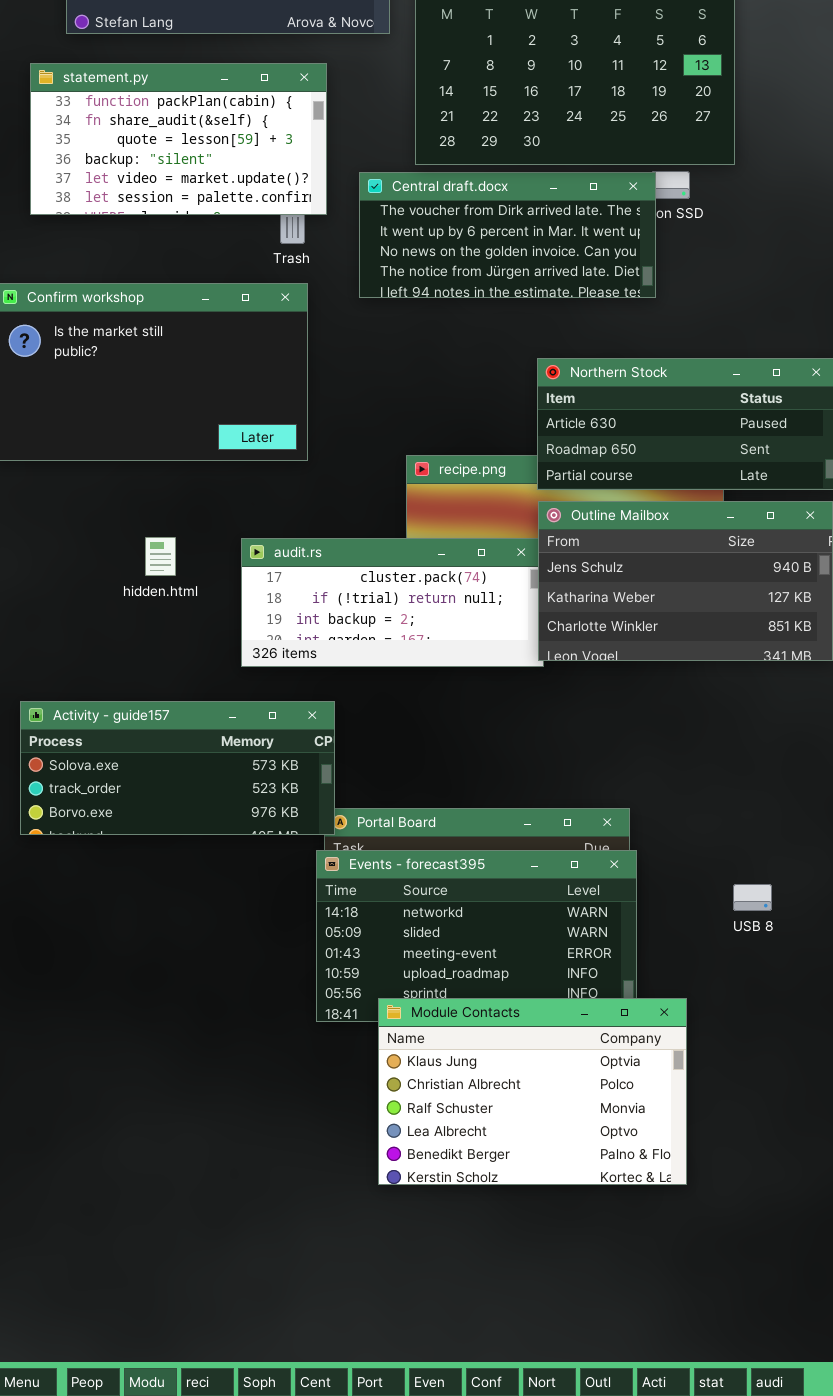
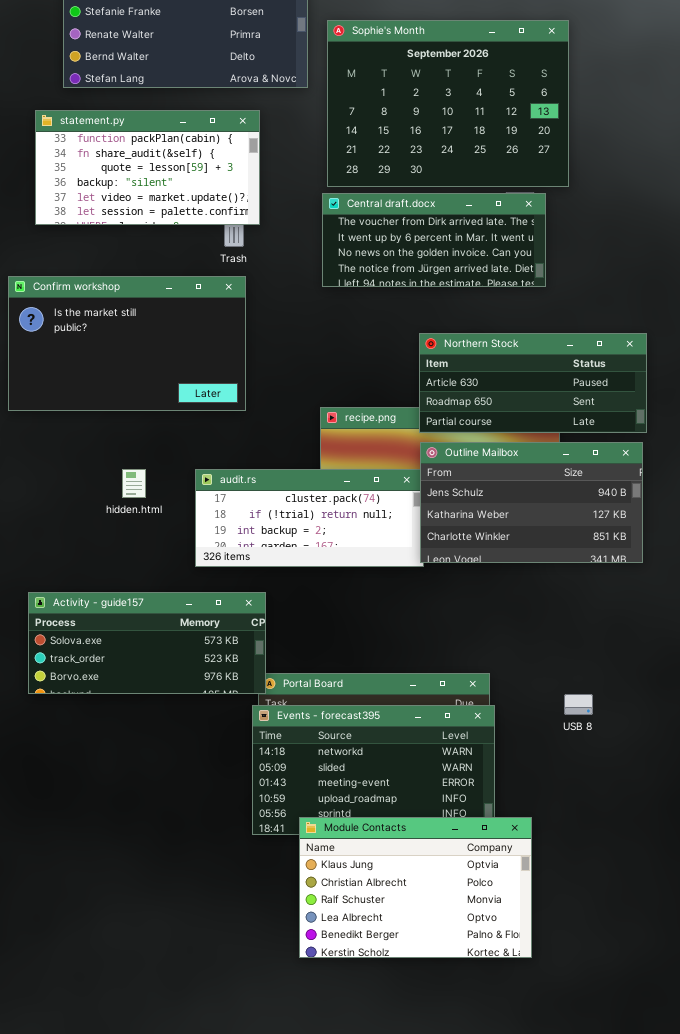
Central draft.docx: [359,172,656,298] -> [322,193,546,287], moved
USB 8: [733,884,772,911] -> [564,694,593,715], moved

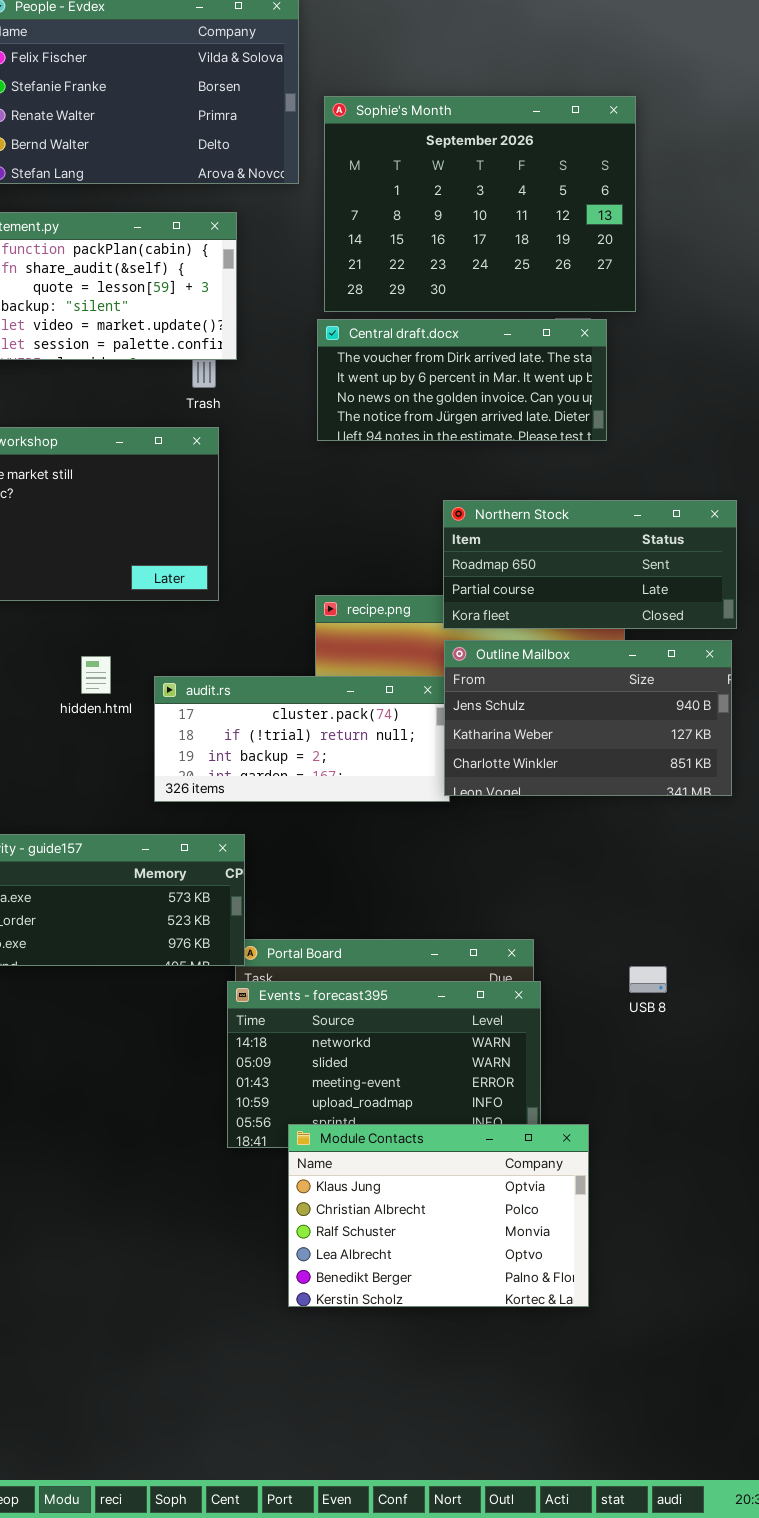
Northern Stock: [419,333,647,433] -> [443,500,737,629], scrolled down 1 row
hidden.html: [122,469,146,498] -> [81,656,111,694], moved

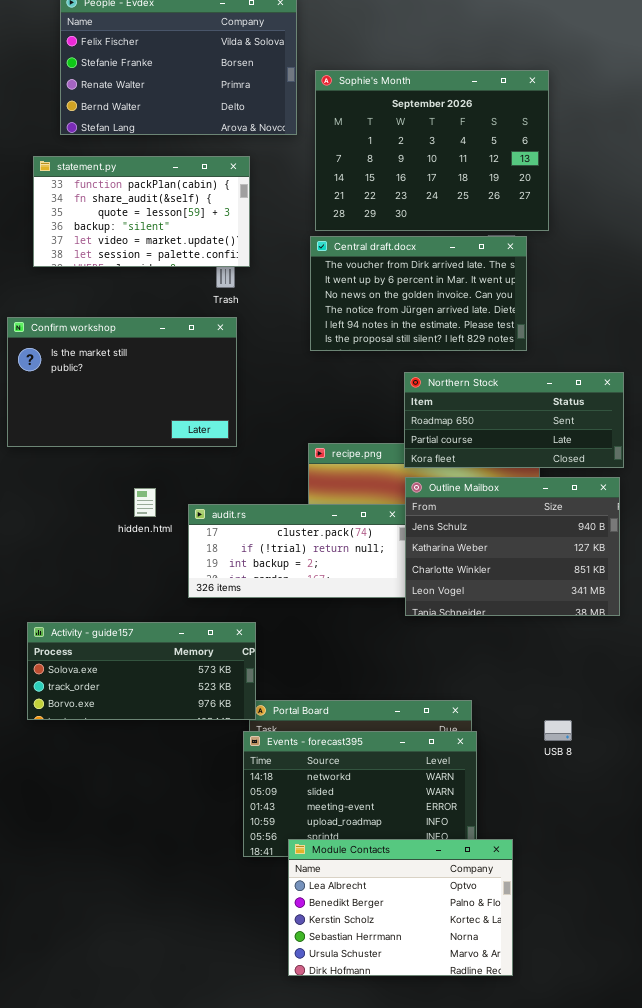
Central draft.docx: [317,319,607,441] -> [310,236,527,351], resized
Outline Mailbox: [444,640,732,796] -> [405,477,620,616], resized
Module Contacts: [288,1124,589,1307] -> [288,839,513,976], scrolled down 3 rows

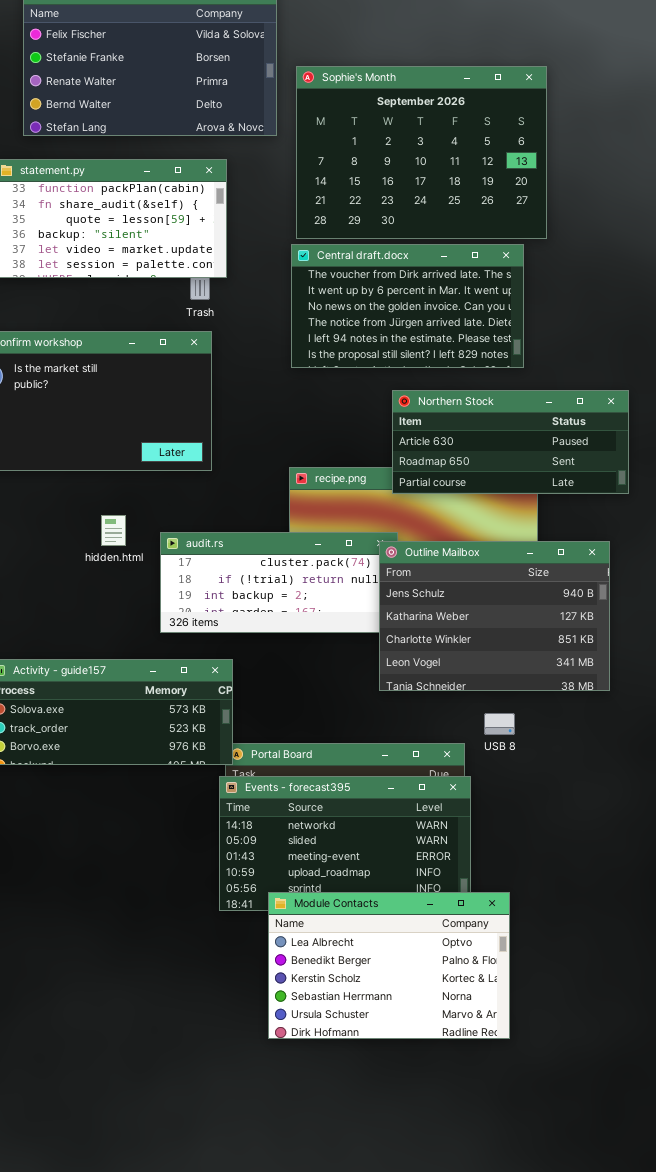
Northern Stock: [404,372,624,468] -> [392,390,629,494], scrolled up 1 row
Outline Mailbox: [405,477,620,616] -> [379,541,610,691], moved
USB 8: [544,720,572,741] -> [484,713,515,735], moved

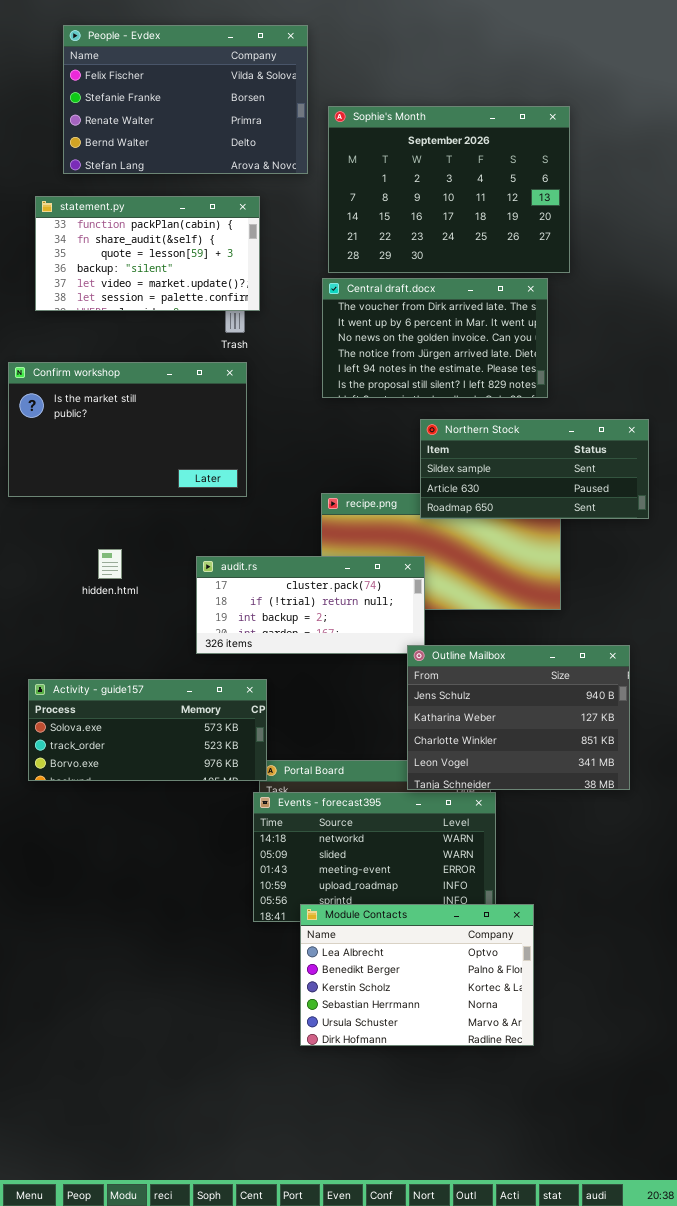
Northern Stock: [392,390,629,494] -> [420,419,649,519], scrolled up 1 row
hidden.html: [101,515,126,546] -> [98,549,122,579], moved
Outline Mailbox: [379,541,610,691] -> [407,645,630,790], moved

